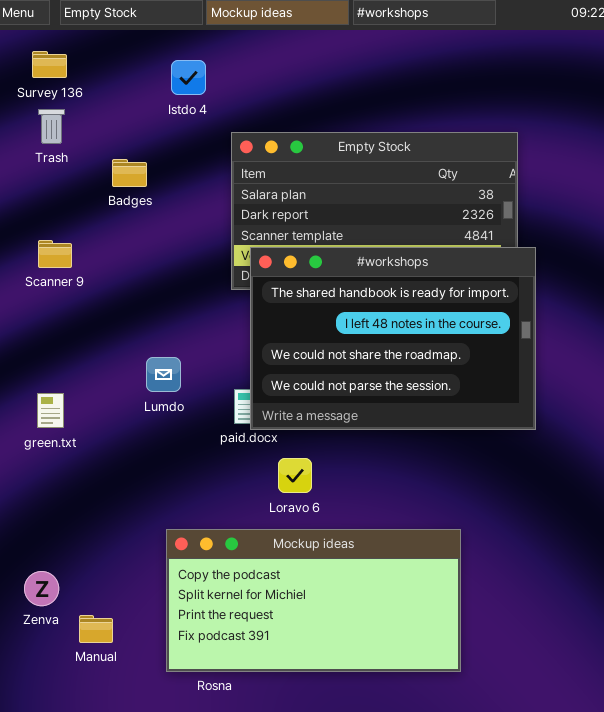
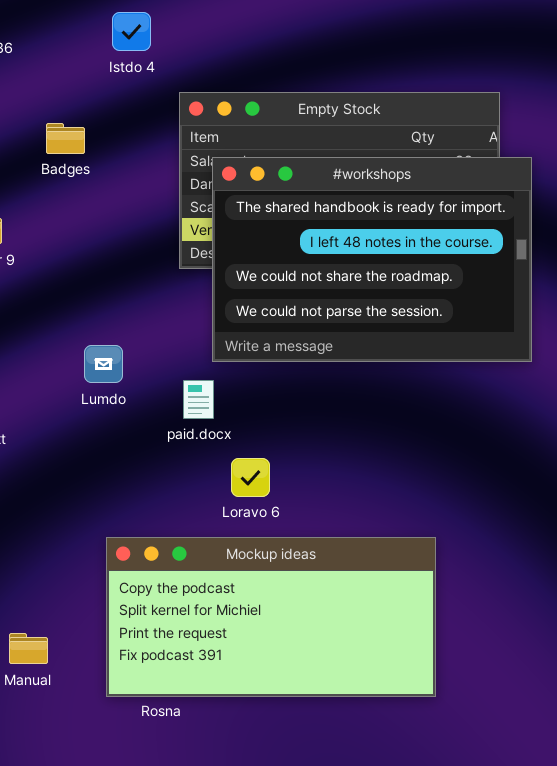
#workshops: [250,247,536,430] -> [212,157,532,362], moved

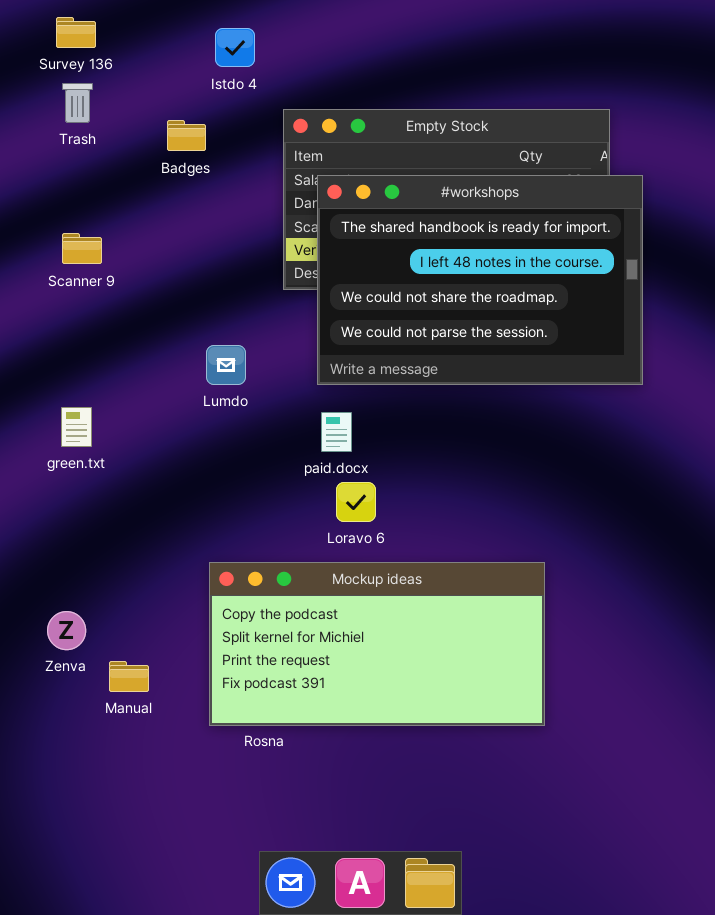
Badges: [46,123,85,154] -> [167,120,206,151], moved
Lumdo: [84,345,123,383] -> [206,345,246,385], moved
paid.docx: [183,380,214,419] -> [321,412,352,452], moved

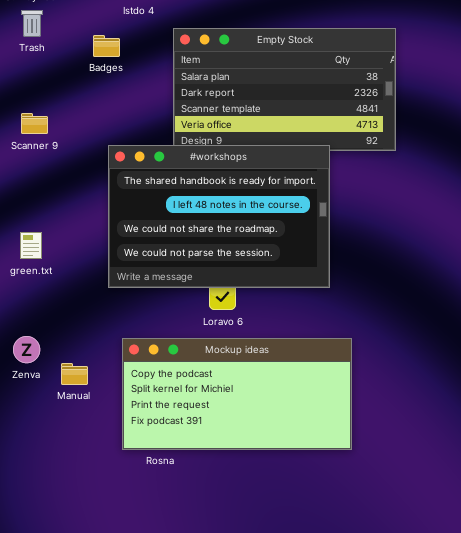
#workshops: [317,175,643,385] -> [108,145,330,288], moved
Zenva: [47,611,86,650] -> [13,336,40,363], moved
Manual: [109,661,149,692] -> [61,363,88,385], moved

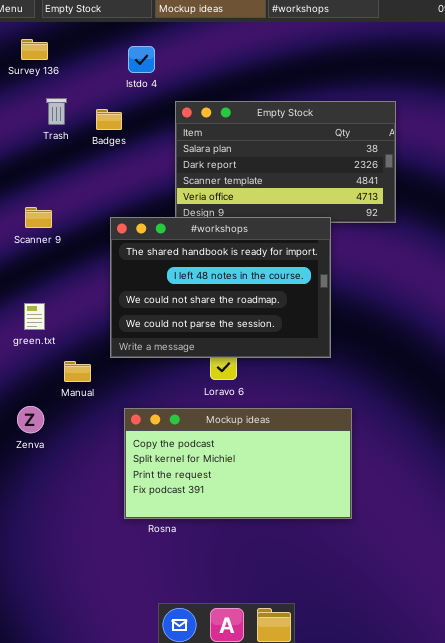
Trash: [21,10,43,37] -> [46,98,67,125], moved
Scanner 9: [21,113,48,134] -> [25,207,52,228], moved
Manual: [61,363,88,385] -> [64,361,91,382], moved

